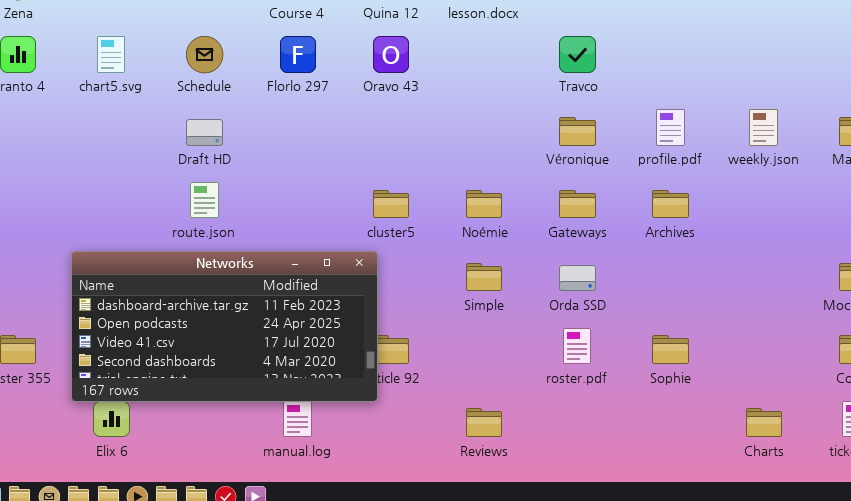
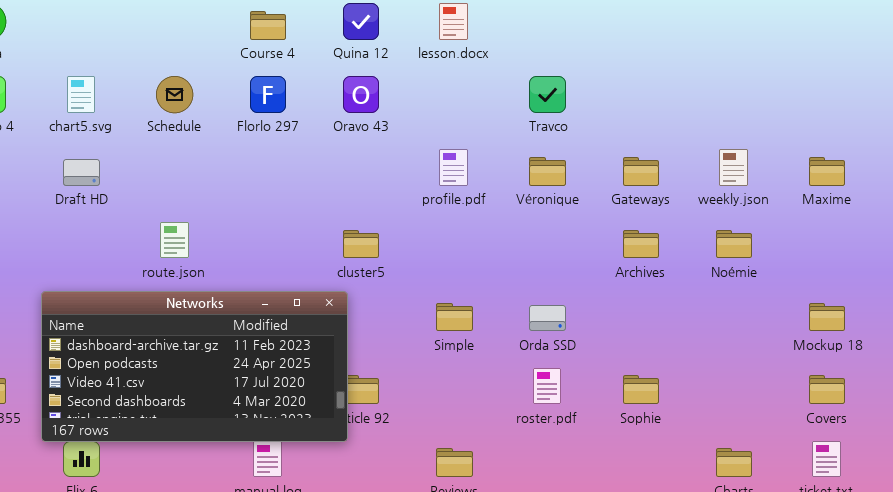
profile.pdf: [656,109,685,146] -> [439,149,468,186], moved
Draft HD: [186,119,223,146] -> [63,159,100,186], moved
Noémie: [466,190,502,218] -> [716,230,752,258], moved
Gateways: [559,190,596,218] -> [623,157,659,186], moved

